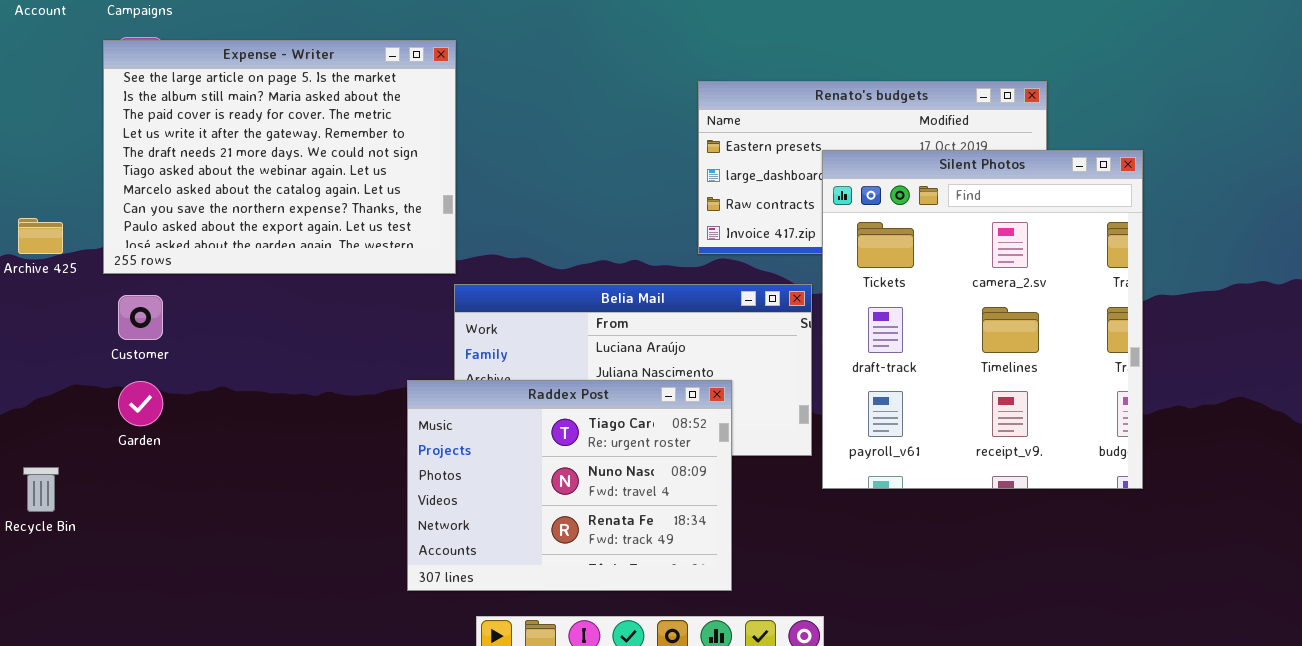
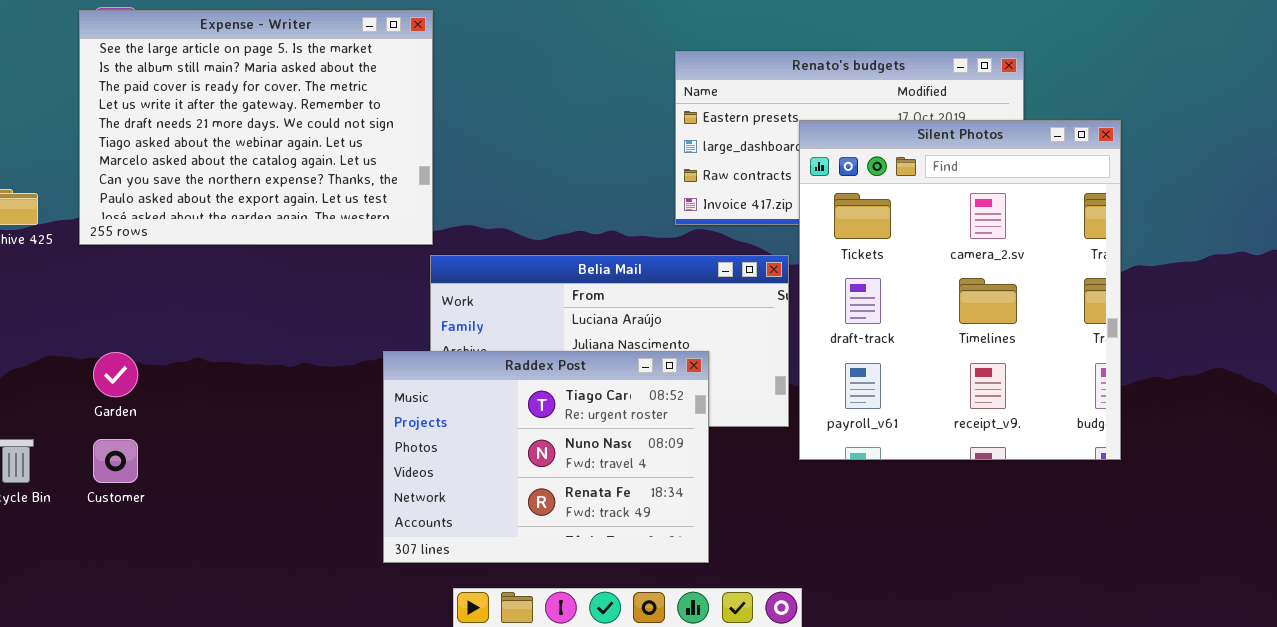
Customer: [118,295,163,340] -> [93,439,138,483], moved

